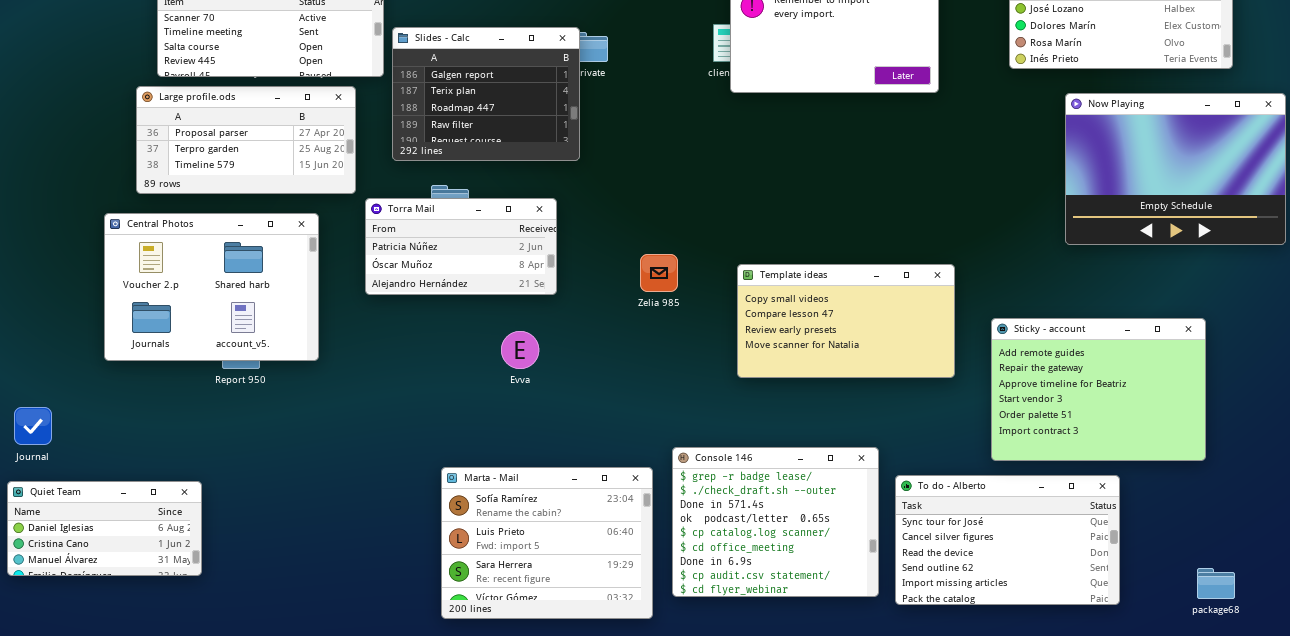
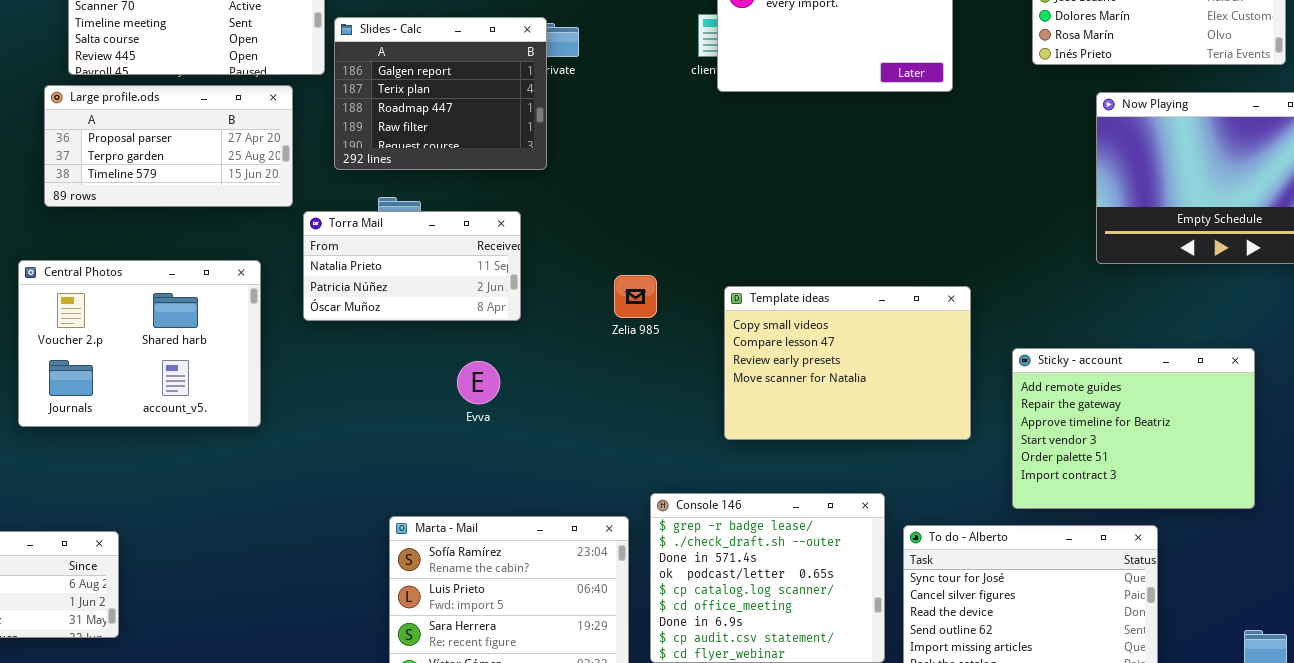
Torra Mail: [365,198,557,295] -> [303,211,521,321], scrolled up 1 row
Central Photos: [104,213,319,361] -> [18,260,261,427], moved
Template ideas: [737,264,955,378] -> [724,286,971,440], resized

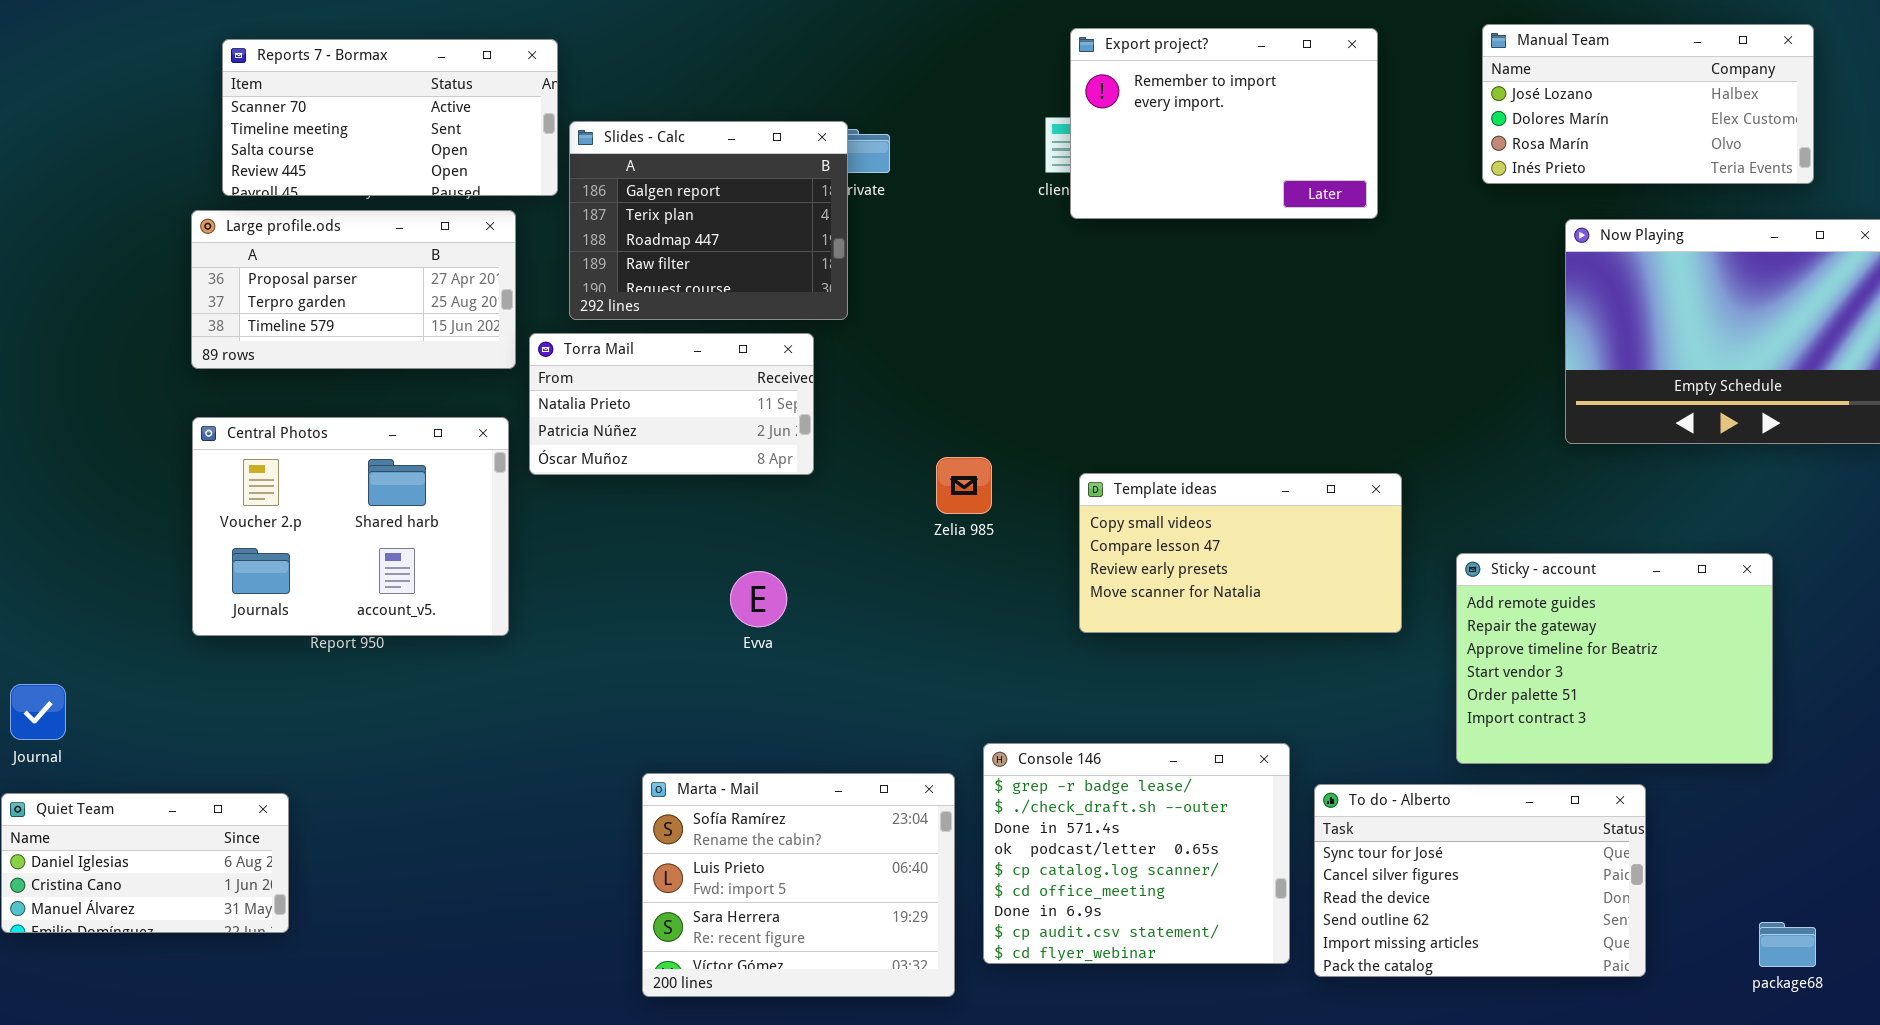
Torra Mail: [303,211,521,321] -> [529,333,814,475], moved
Central Photos: [18,260,261,427] -> [192,417,509,636], moved
Template ideas: [724,286,971,440] -> [1079,473,1402,633], resized

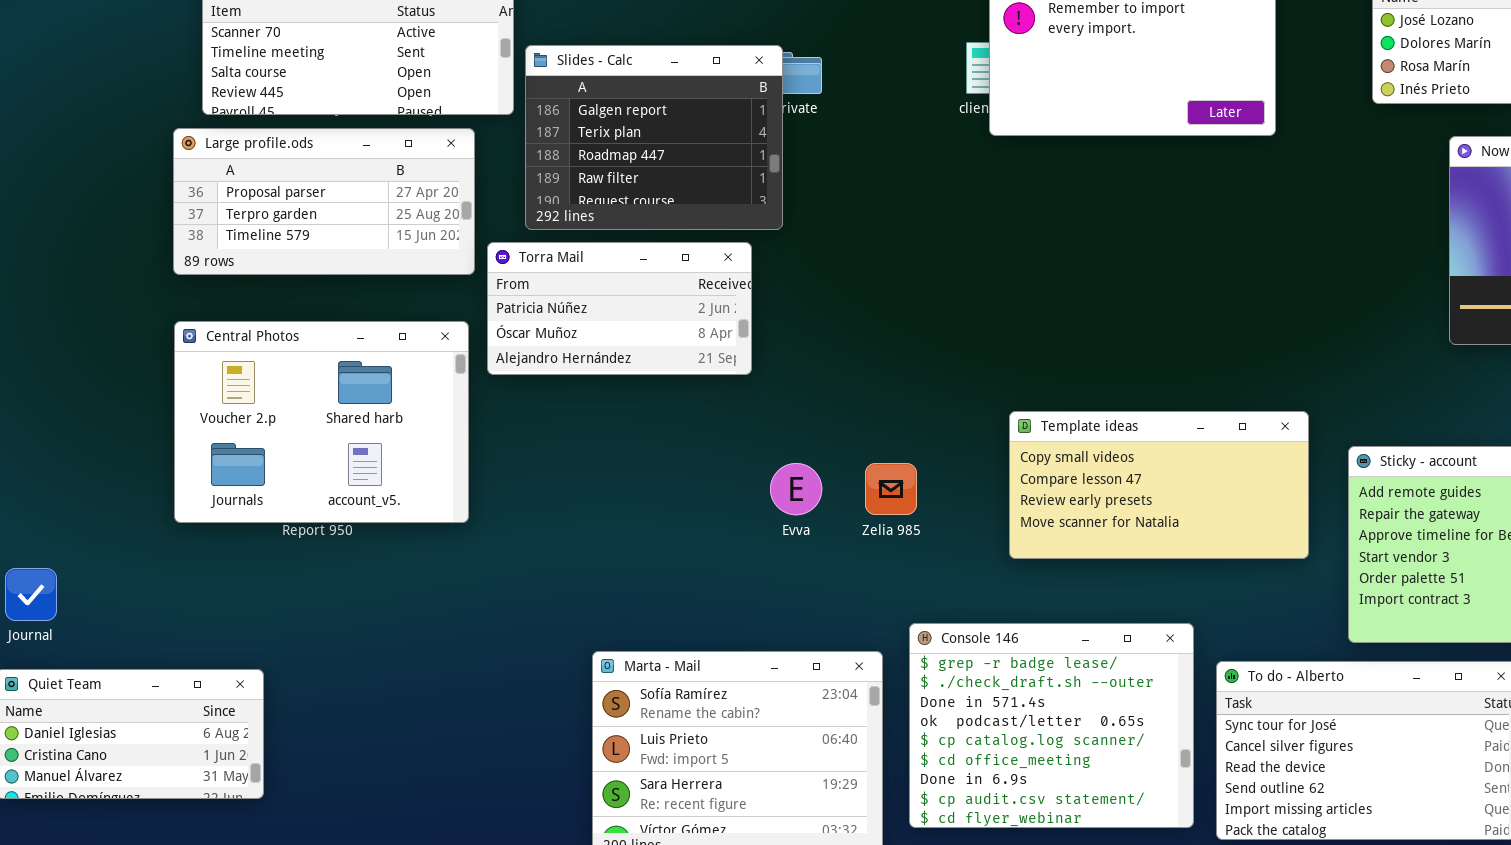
Torra Mail: [529,333,814,475] -> [487,242,752,375], scrolled down 1 row
Zelia 985: [936,457,992,514] -> [865,463,917,515], moved
Template ideas: [1079,473,1402,633] -> [1009,411,1309,559], moved
Evva: [730,571,787,627] -> [770,463,822,515], moved

